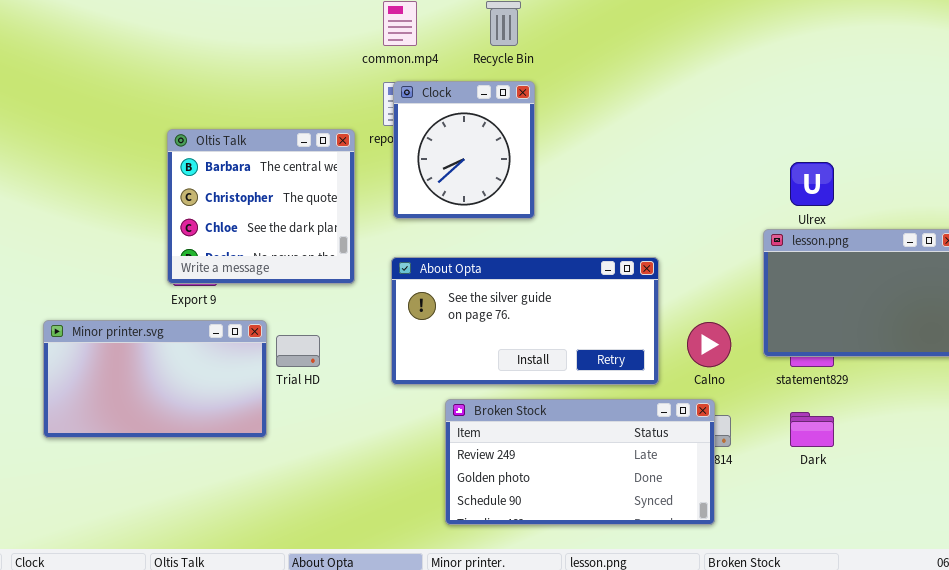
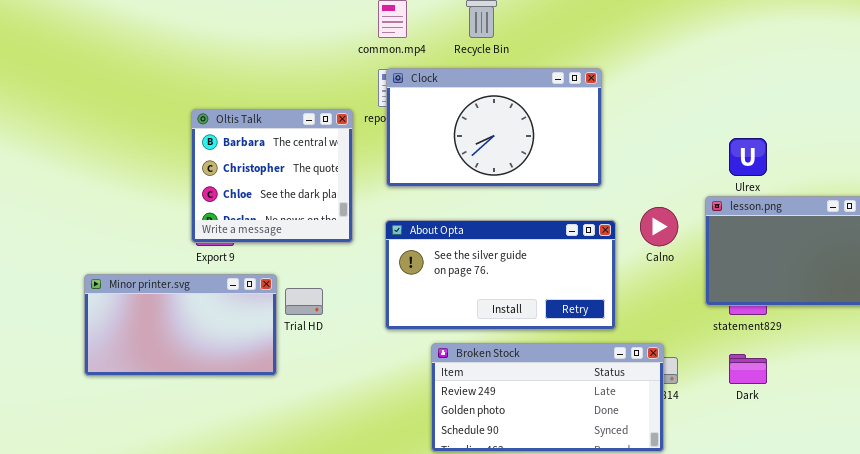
Clock: [393,81,535,219] -> [386,68,602,187], resized
Calno: [687,322,731,367] -> [640,207,678,246], moved

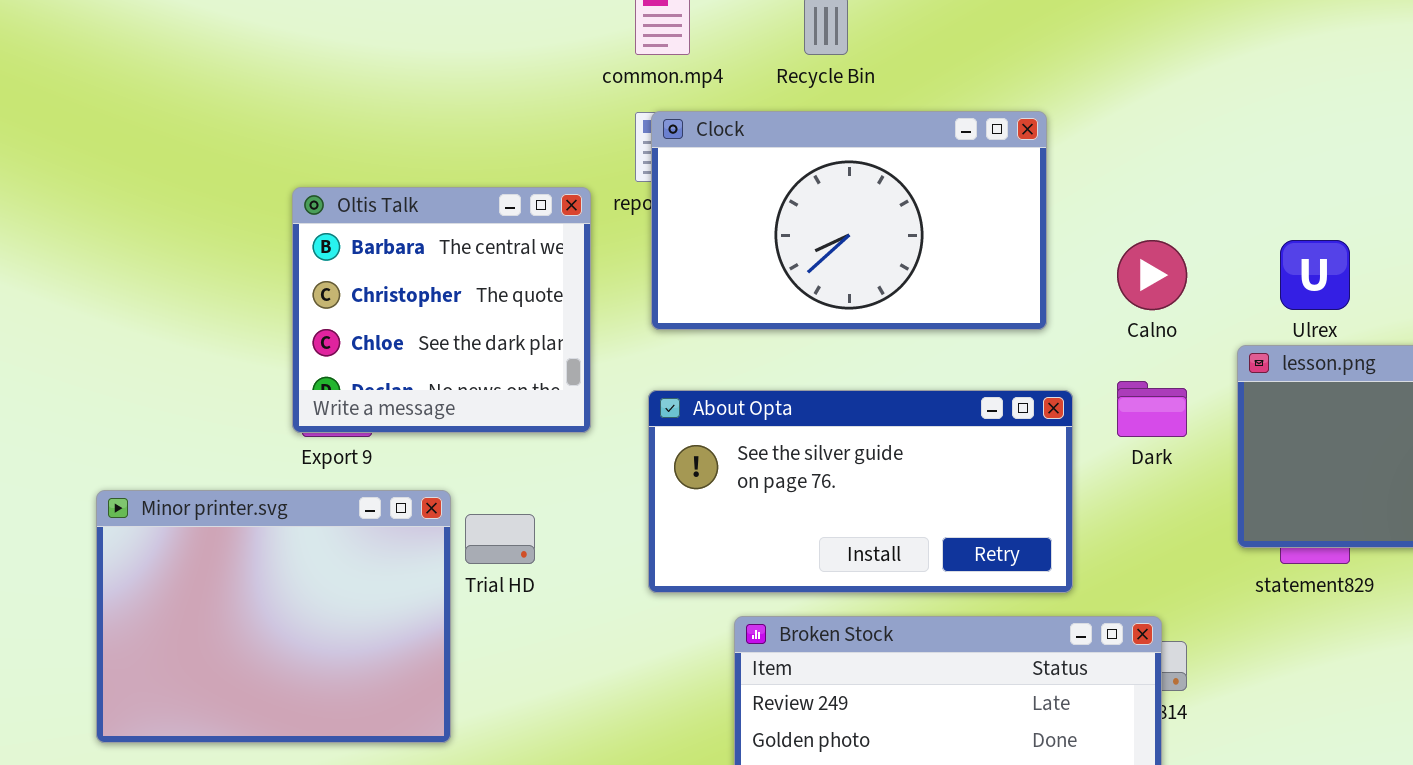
Calno: [640,207,678,246] -> [1117,240,1187,310], moved
Minor printer.svg: [84,274,277,376] -> [96,490,451,743], resized
Dark: [729,354,767,384] -> [1117,381,1187,437], moved

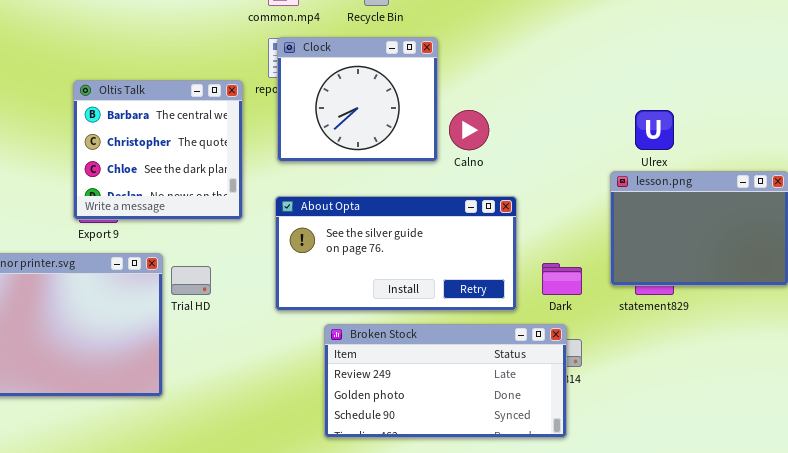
Clock: [651,111,1047,330] -> [277,37,438,162], resized
Calno: [1117,240,1187,310] -> [449,110,489,150], moved
Dark: [1117,381,1187,437] -> [542,263,582,295], moved

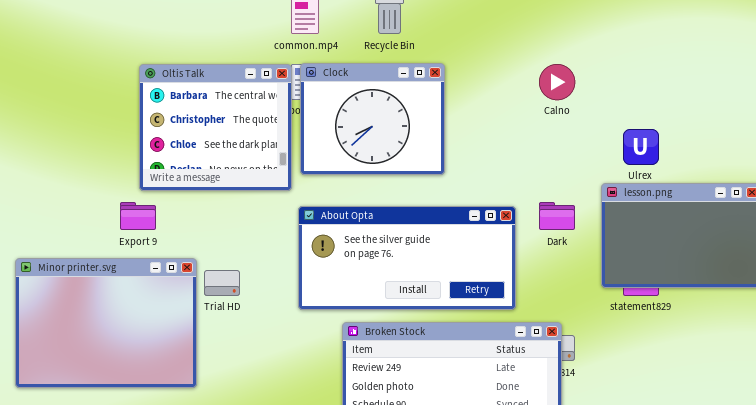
Oltis Talk: [73,80,243,220] -> [139,64,292,191], moved
Calno: [449,110,489,150] -> [539,64,575,100], moved
Dark: [542,263,582,295] -> [539,202,575,230], moved

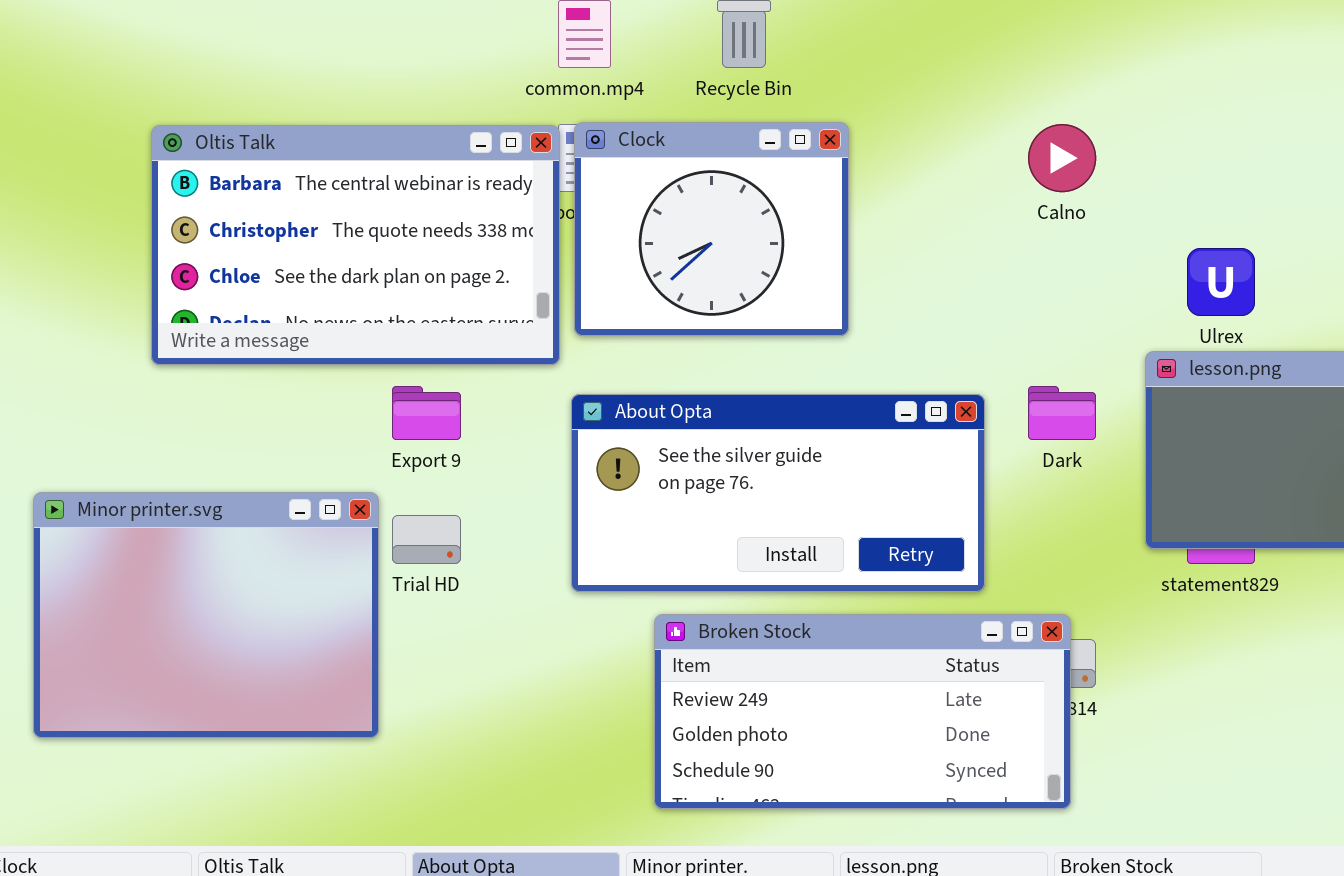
Oltis Talk: [139,64,292,191] -> [151,125,560,365], resized
Export 9: [120,202,156,230] -> [392,386,461,440], moved

